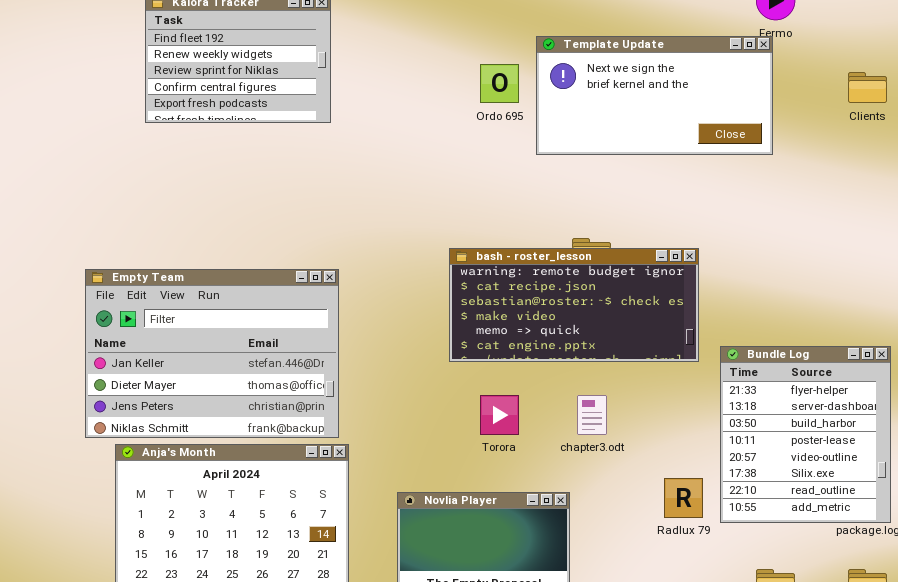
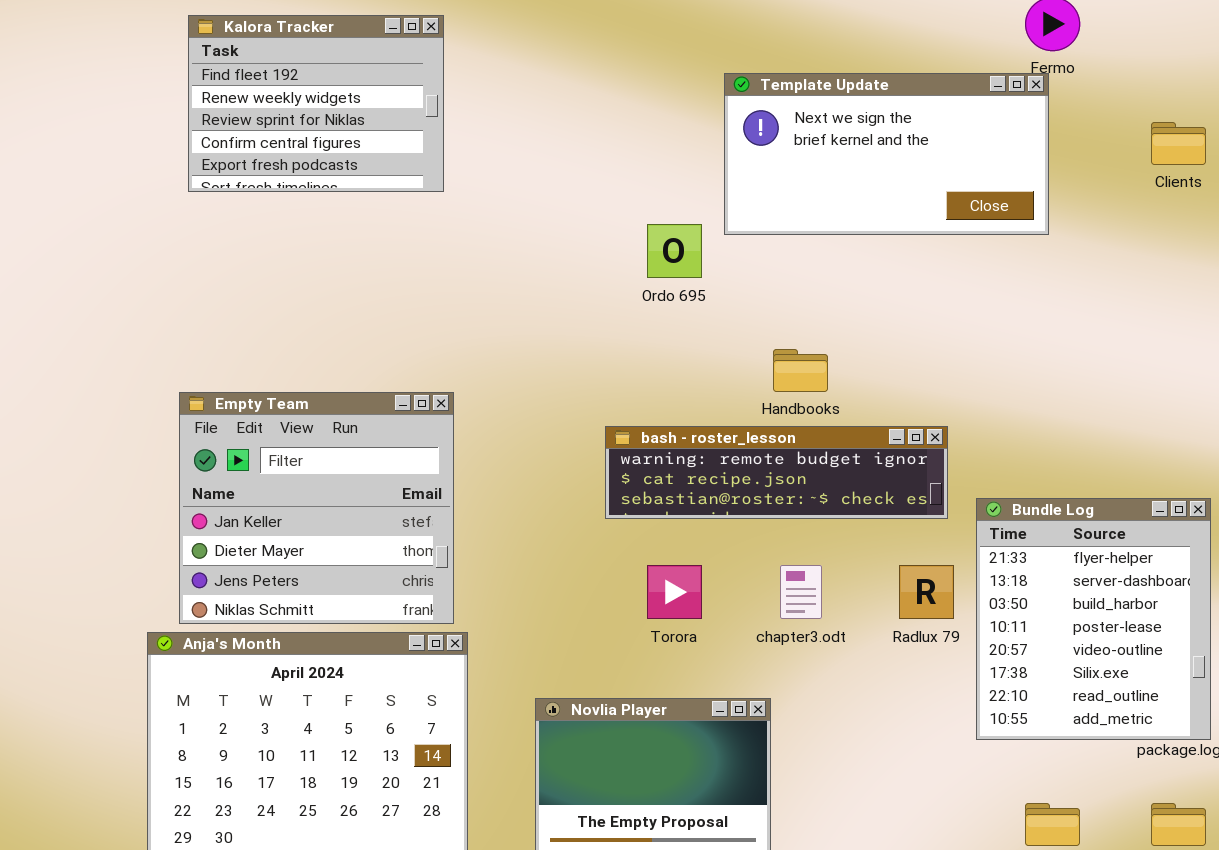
Ordo 695: [480,64,519,103] -> [647,224,702,278], moved
bash - roster_lesson: [449,248,699,362] -> [605,426,948,519], resized
Empty Team: [85,269,339,438] -> [179,392,454,624], resized
Radlux 79: [664,478,703,518] -> [899,565,954,619], moved

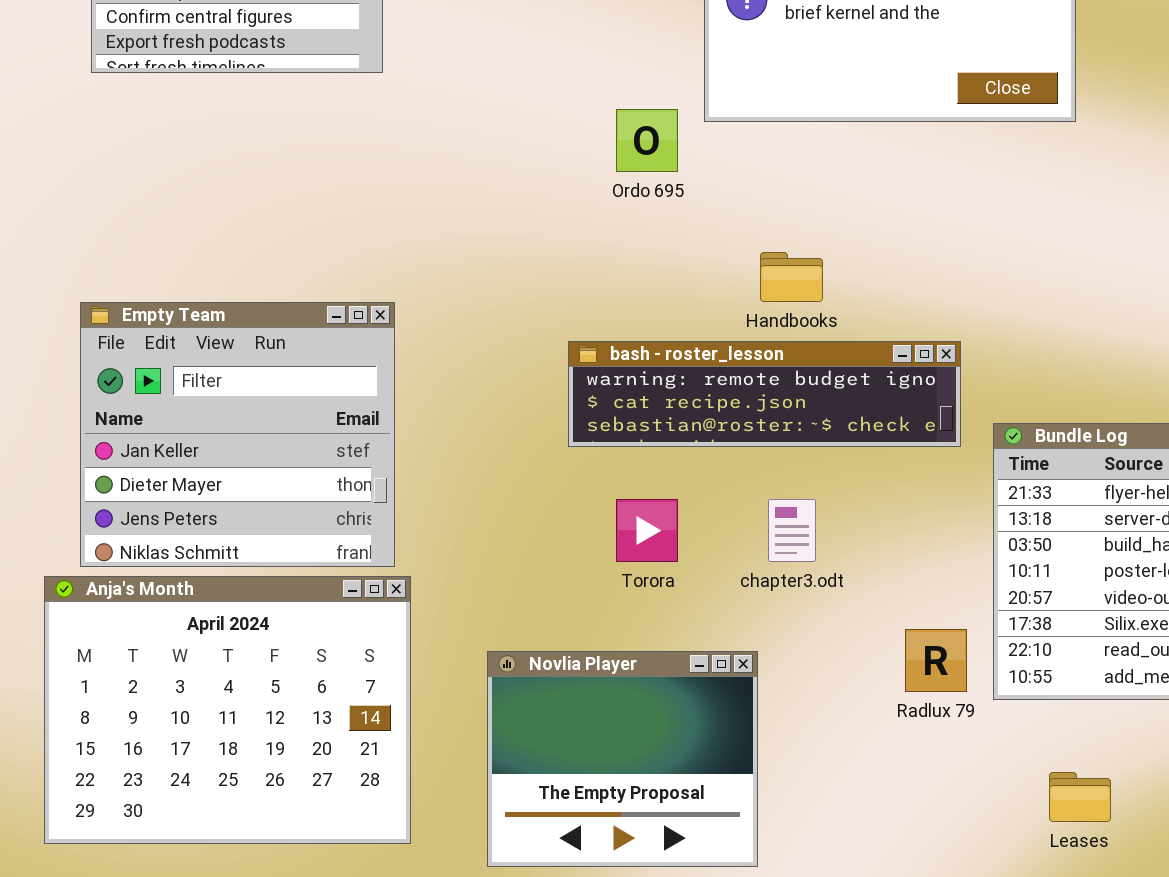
Radlux 79: [899,565,954,619] -> [905,629,967,692], moved

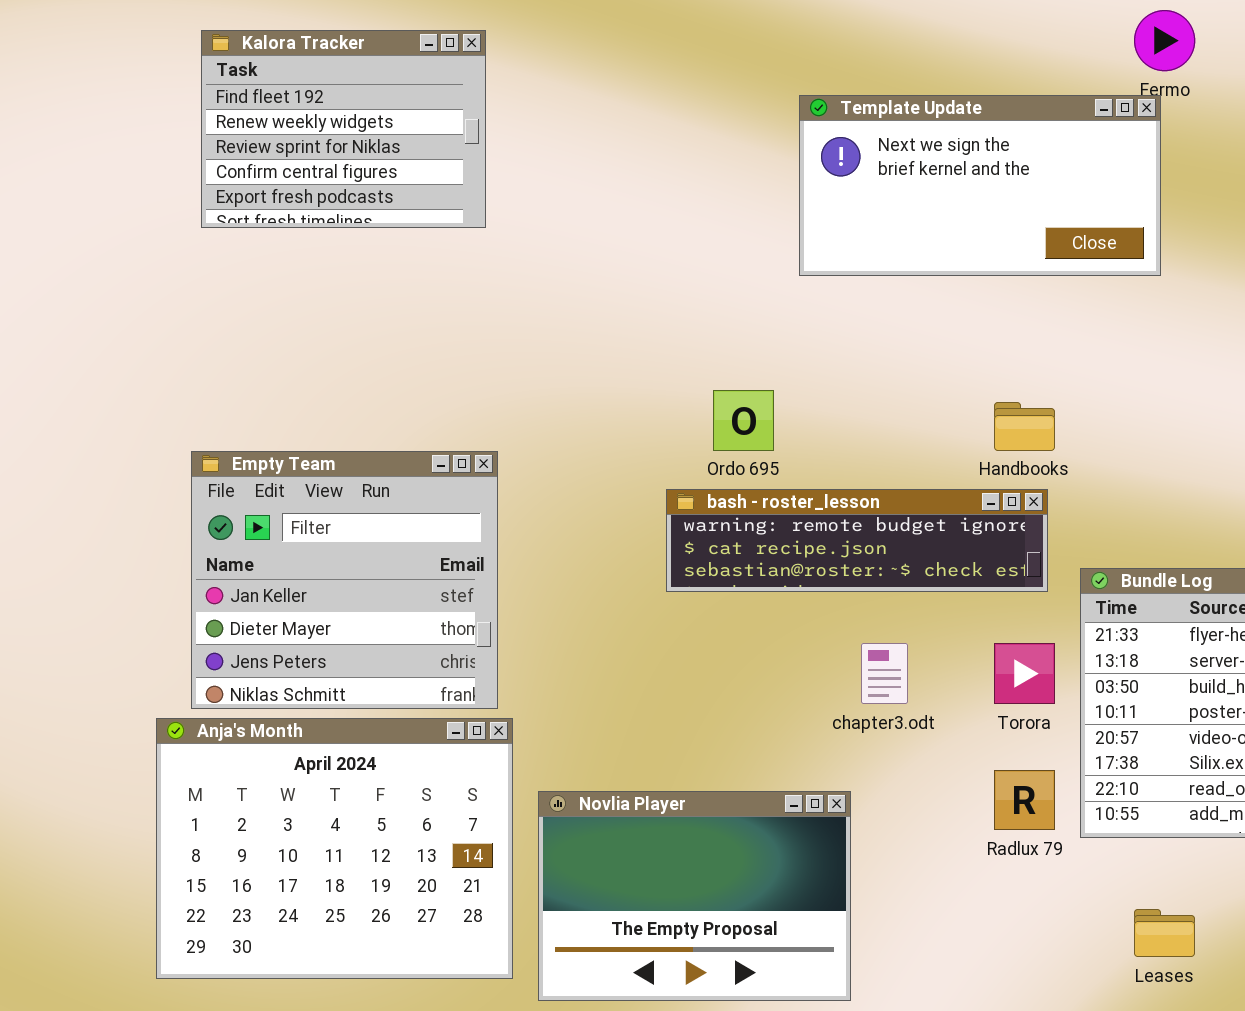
Ordo 695: [616,109,678,172] -> [713,390,774,451], moved
Handbooks: [760,252,823,302] -> [994,402,1055,451], moved
Torora: [616,499,678,562] -> [994,643,1055,704], moved
Novlia Player: [487,651,758,867] -> [538,791,851,1001], resized

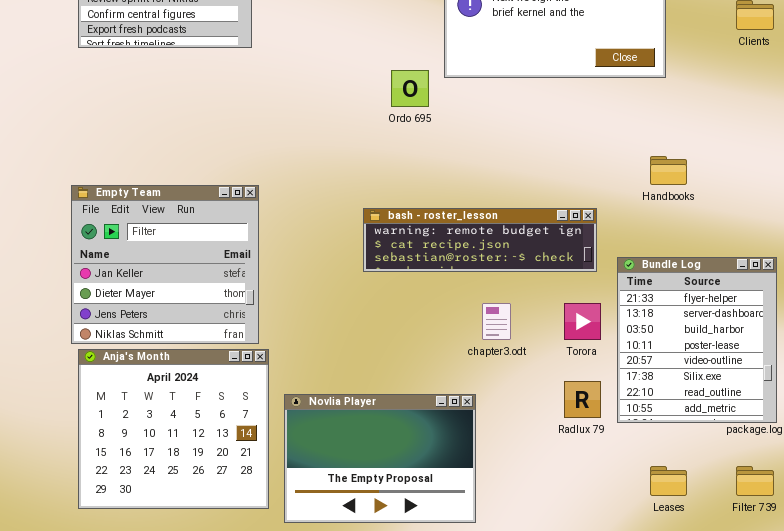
Ordo 695: [713,390,774,451] -> [391,70,429,107], moved
Handbooks: [994,402,1055,451] -> [650,156,687,185], moved
Anja's Month: [156,718,513,979] -> [78,349,269,509], resized

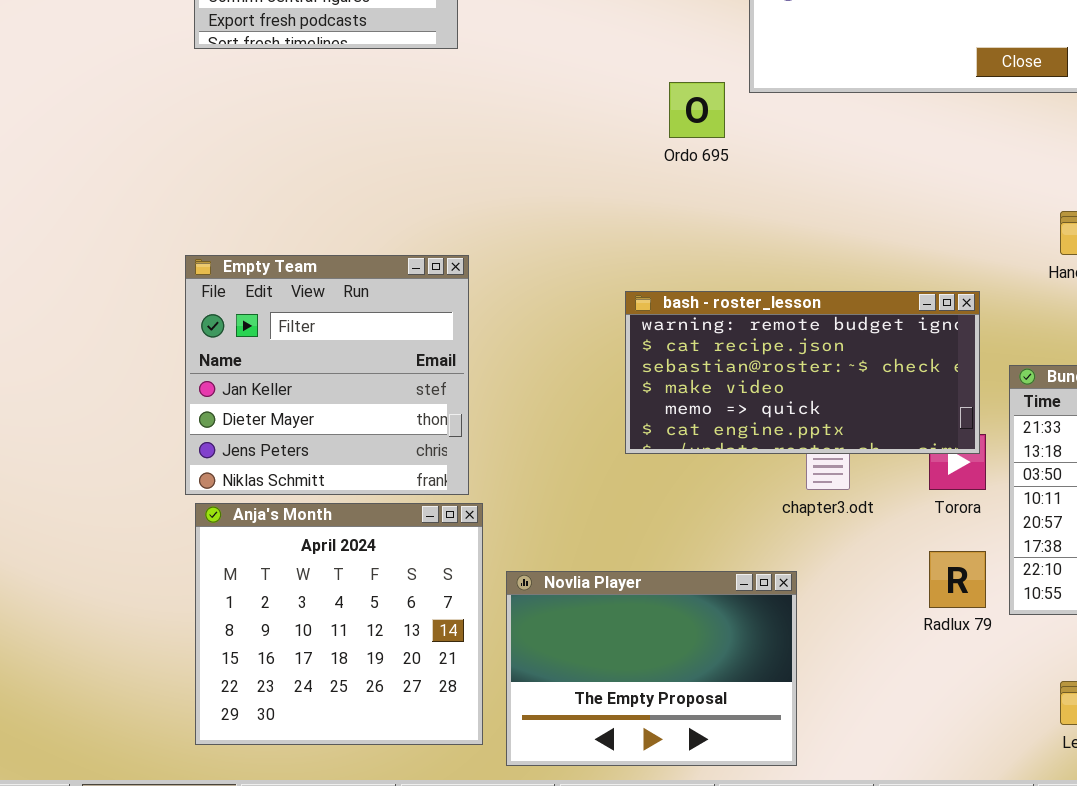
bash - roster_lesson: [363,208,597,272] -> [625,291,980,454], resized

